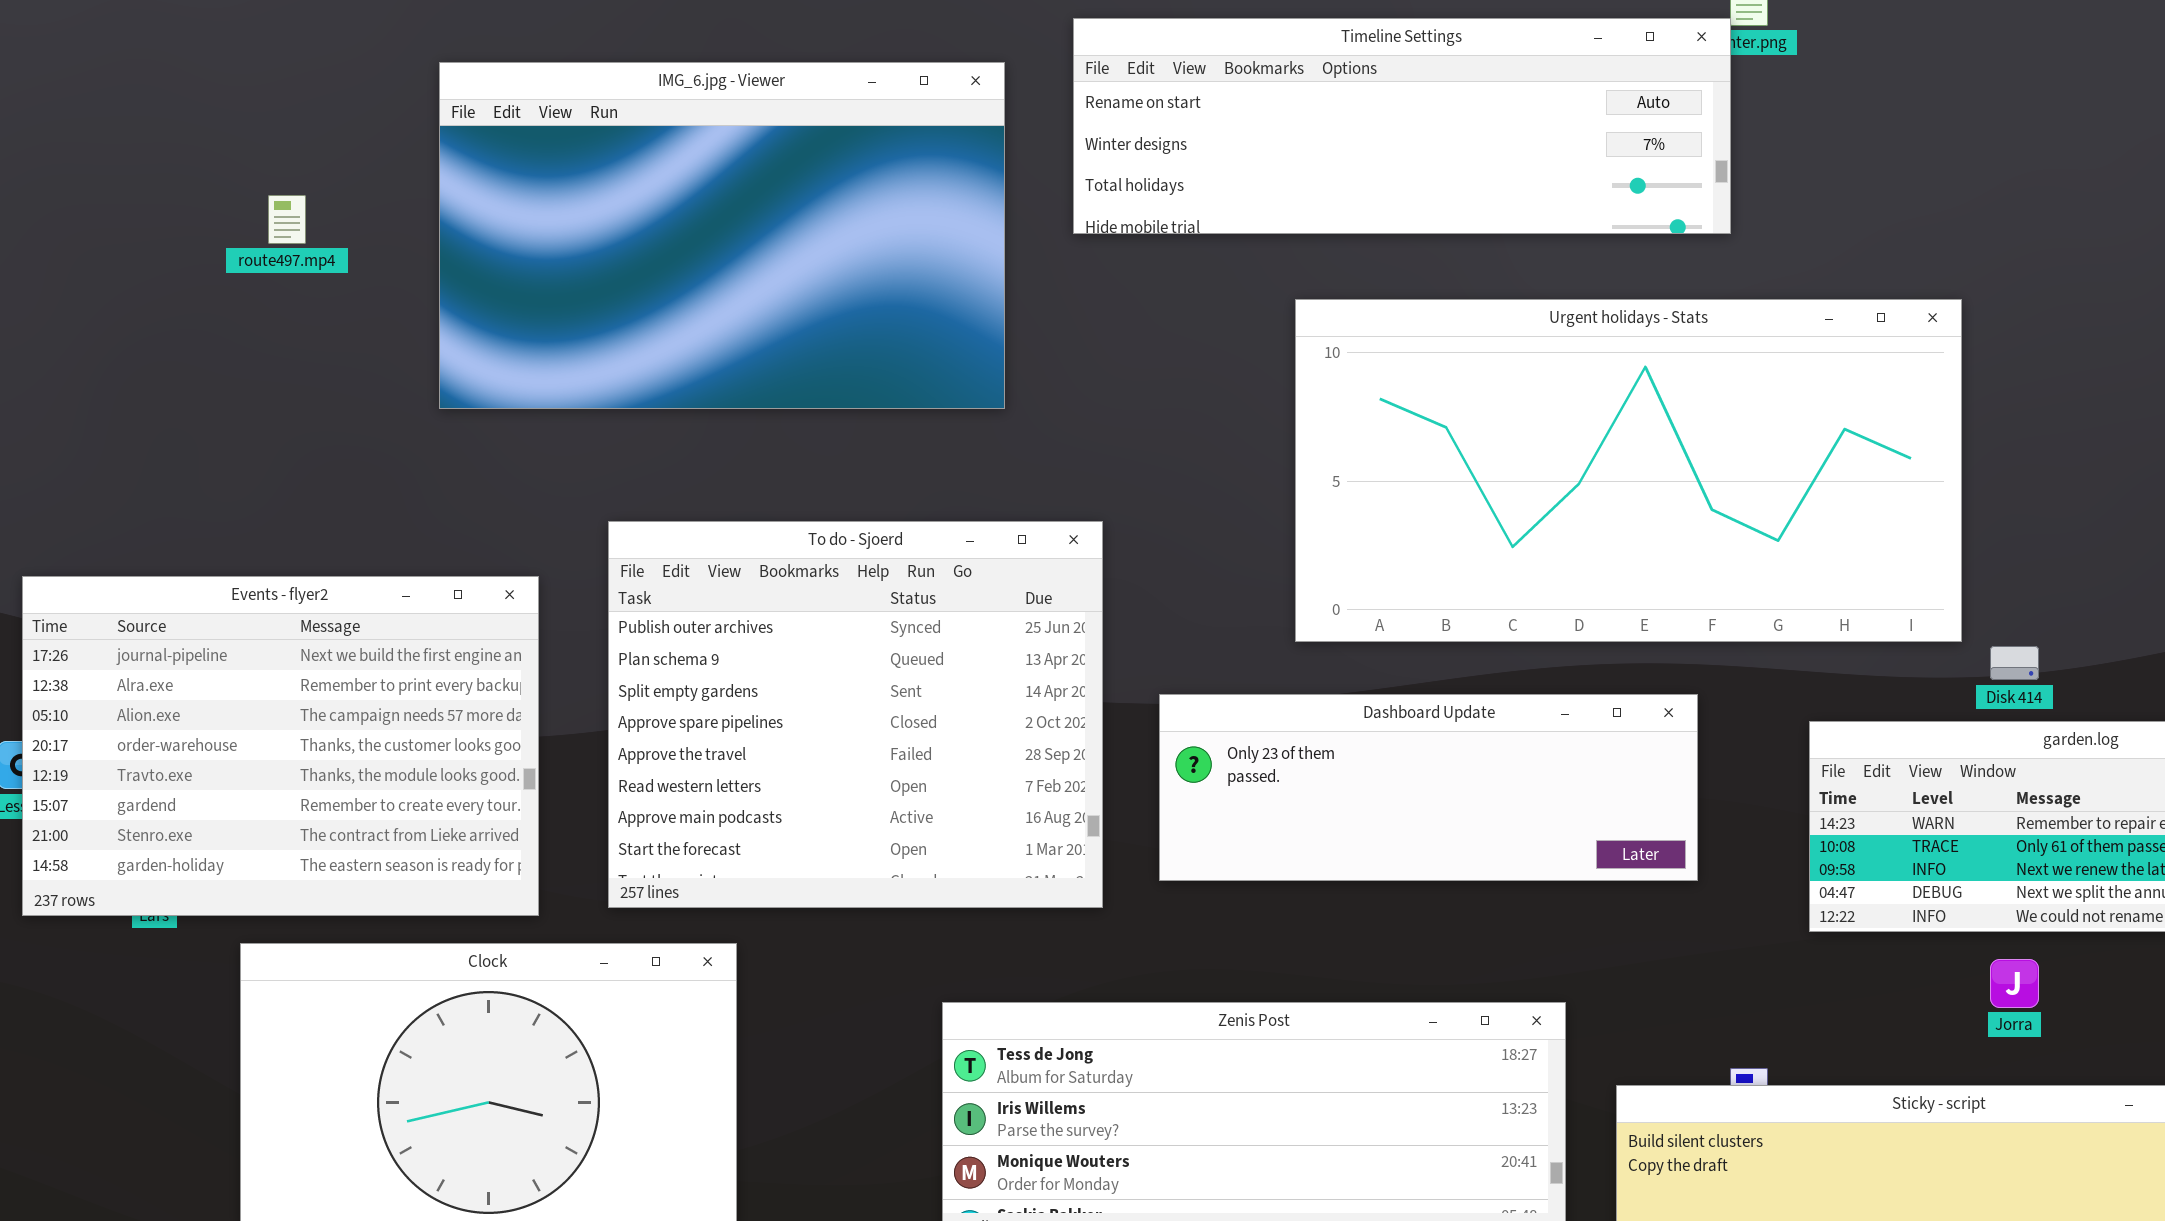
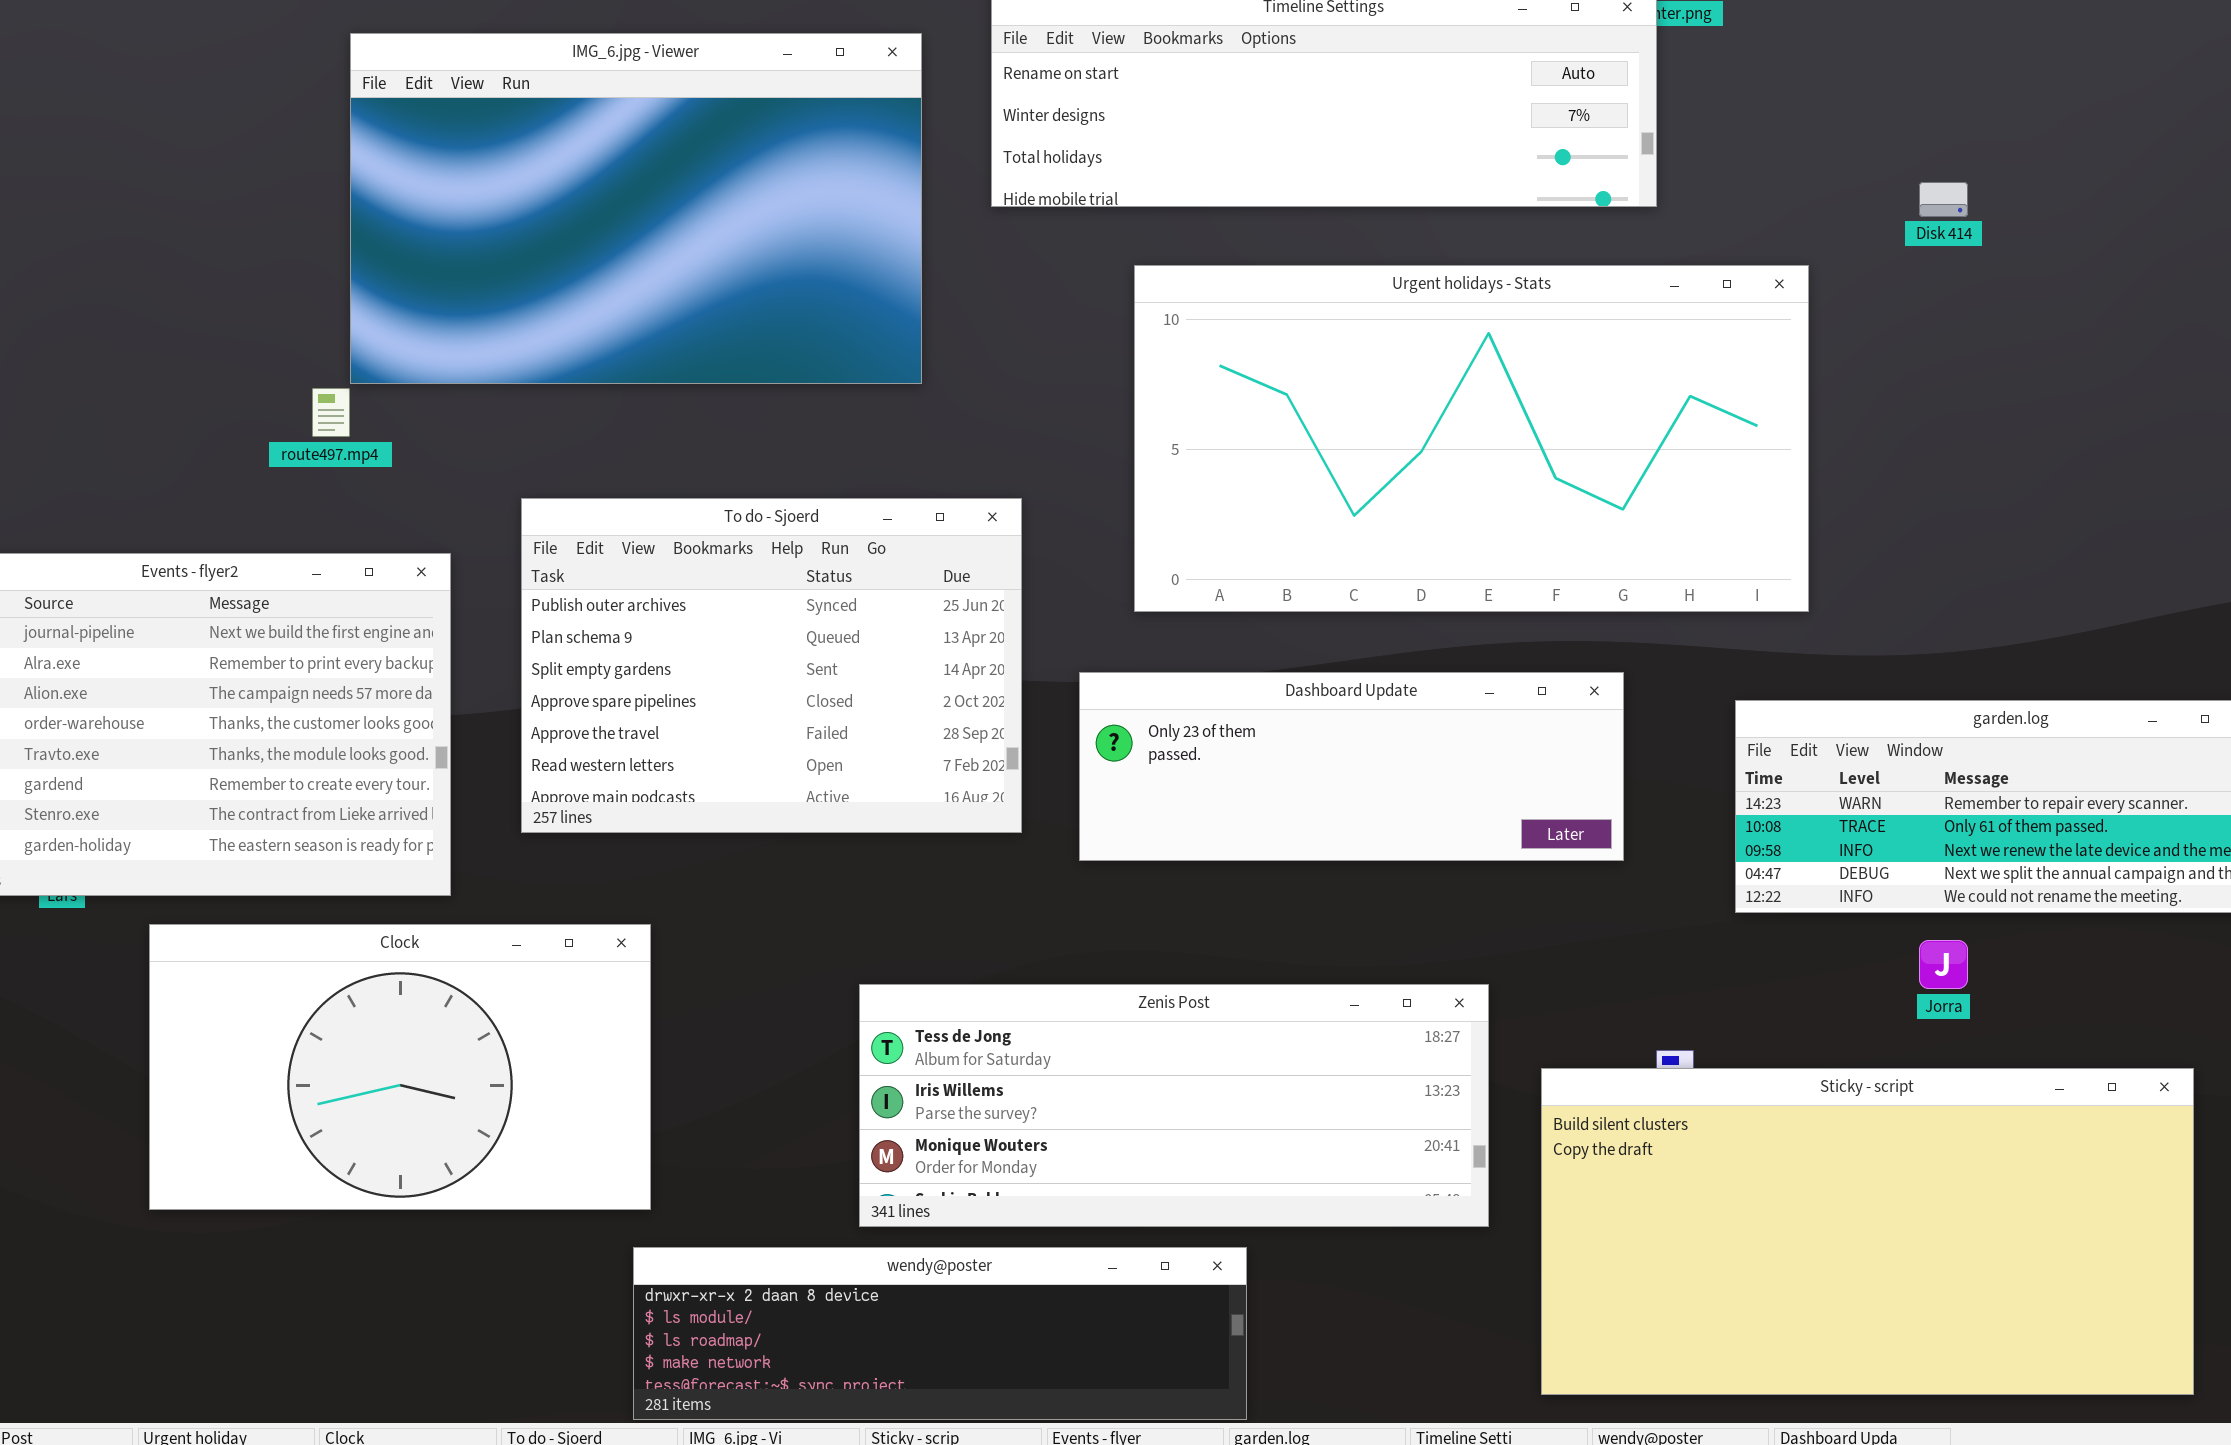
route497.mp4: [268,195,306,244] -> [312,388,350,437], moved
Urgent holidays - Stats: [1295,299,1962,642] -> [1134,265,1809,612], moved
To do - Sjoerd: [608,521,1103,908] -> [521,498,1022,833], resized
Disk 414: [1990,646,2039,680] -> [1919,182,1968,217], moved

